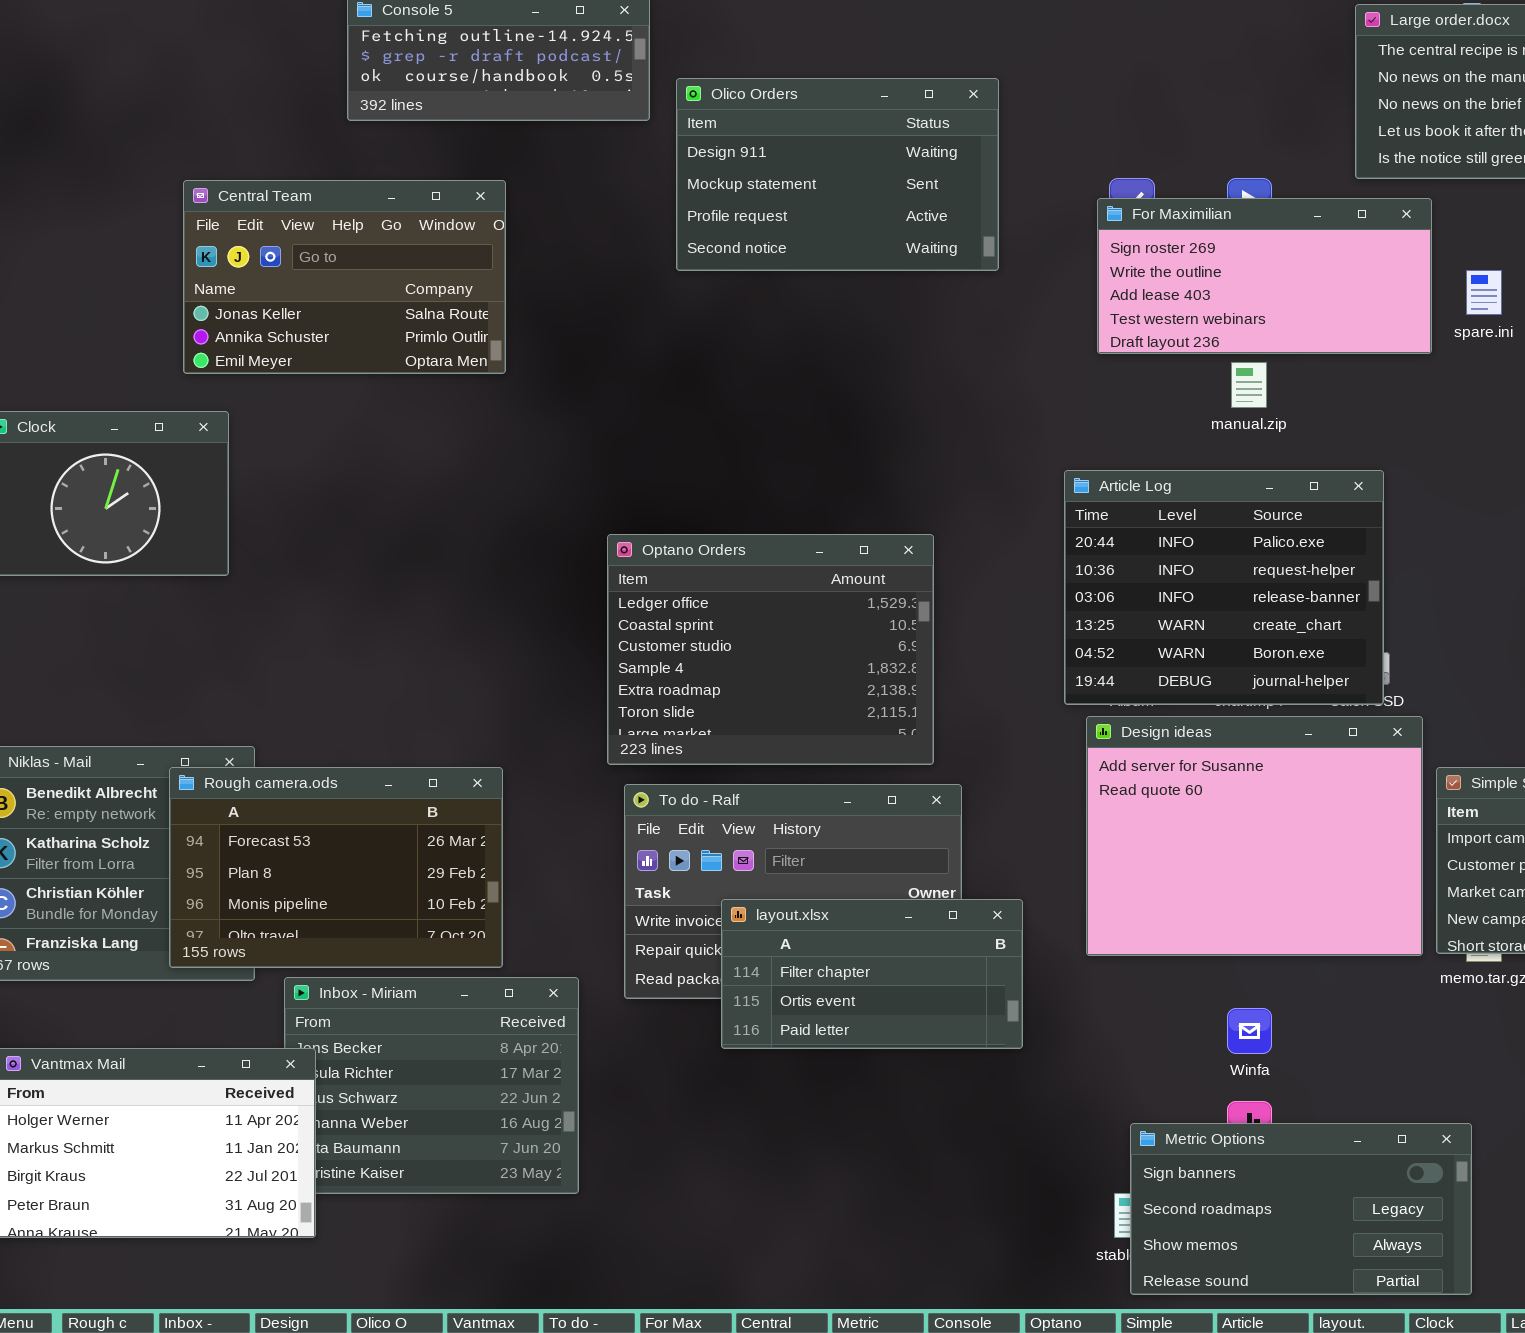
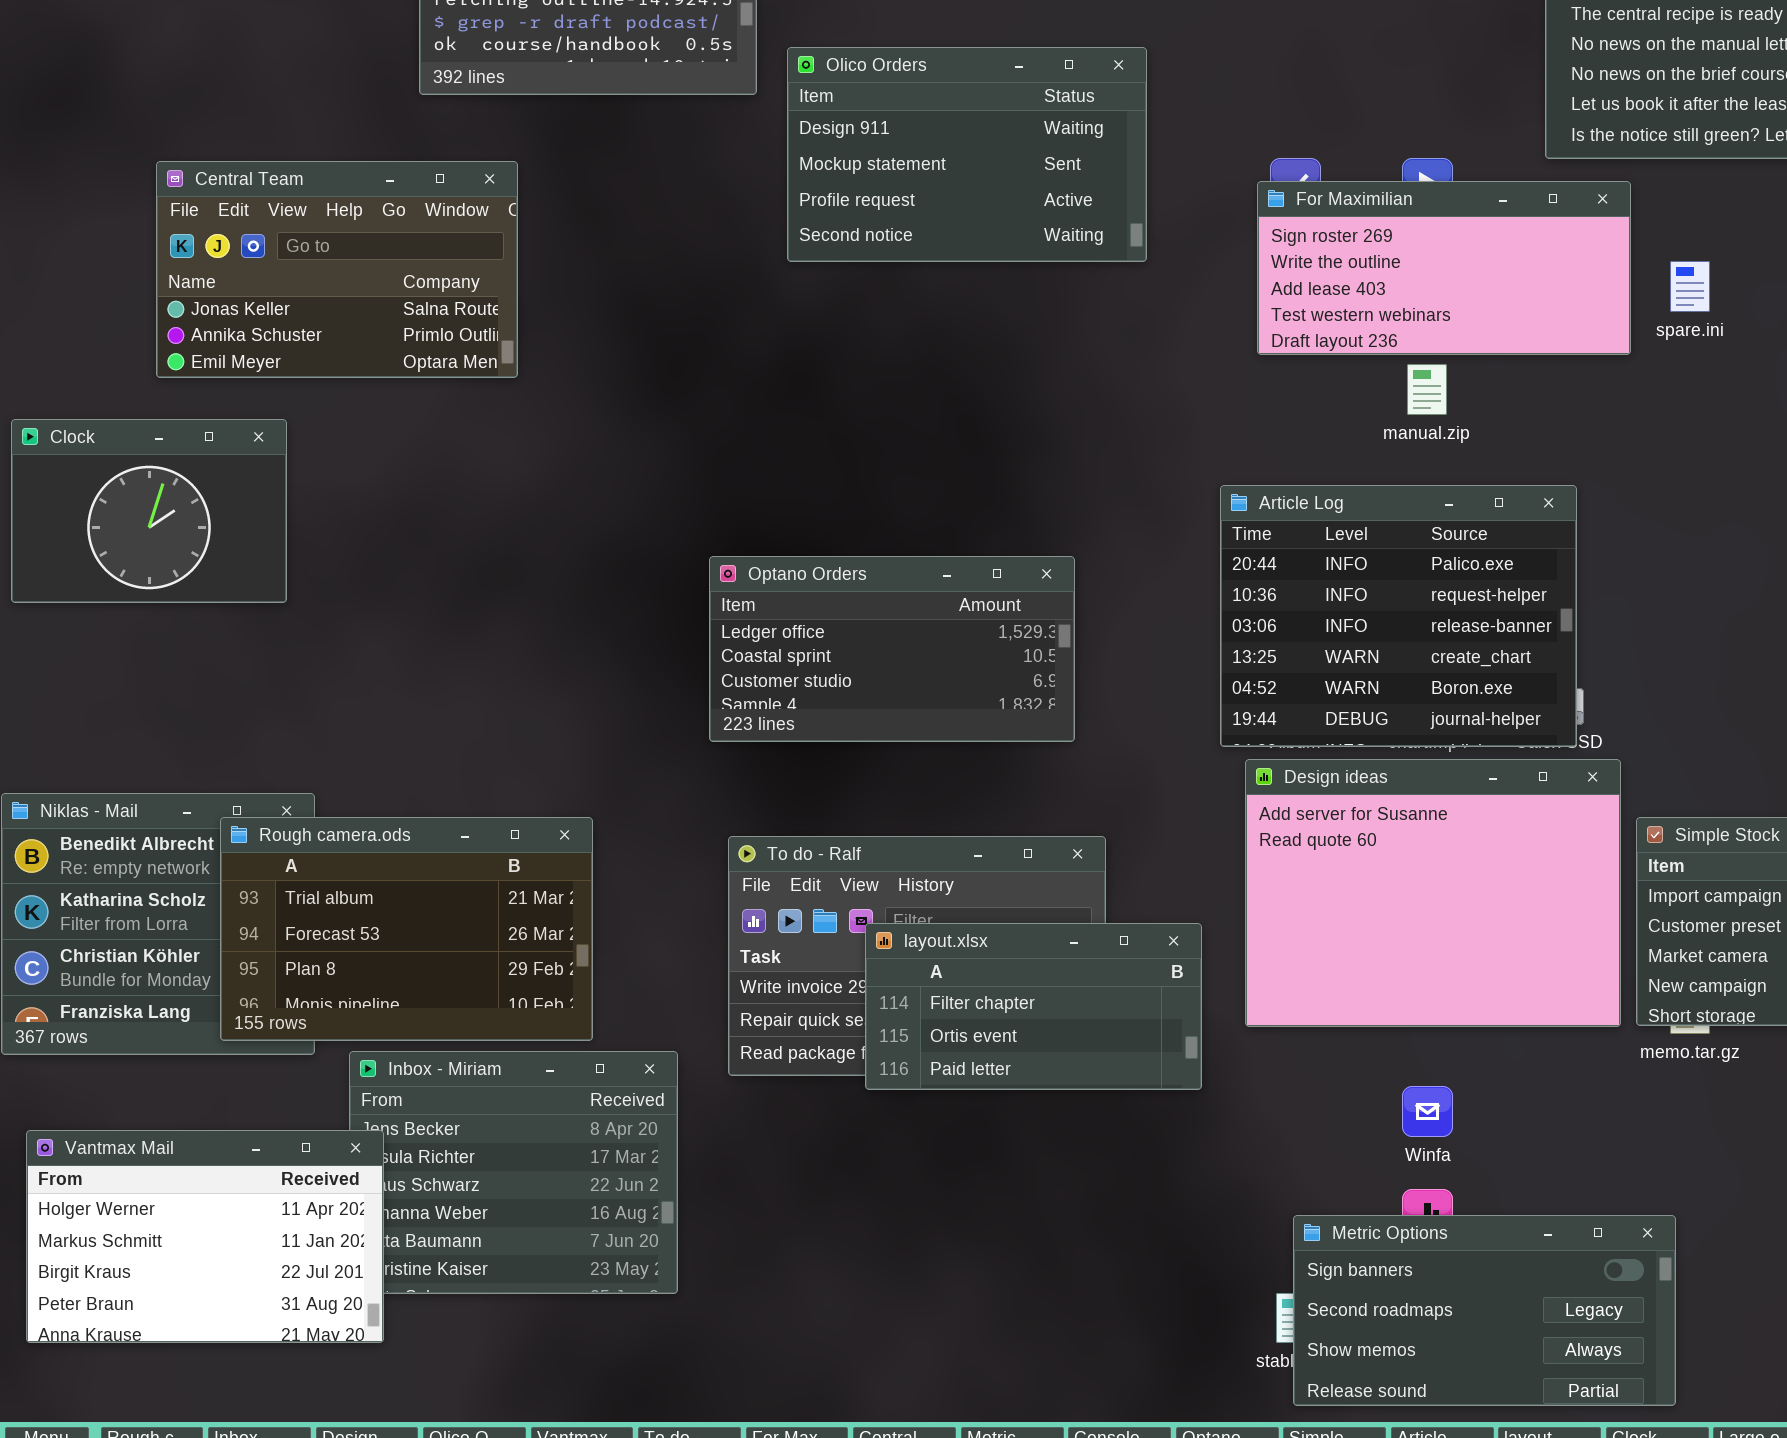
Central Team: [183,180,506,374] -> [156,161,518,378], moved
Optano Orders: [607,534,934,765] -> [709,556,1075,742], resized
Rough camera.ods: [169,767,503,968] -> [220,817,593,1041], scrolled up 1 row
layout.xlsx: [721,899,1023,1049] -> [865,923,1202,1090], moved

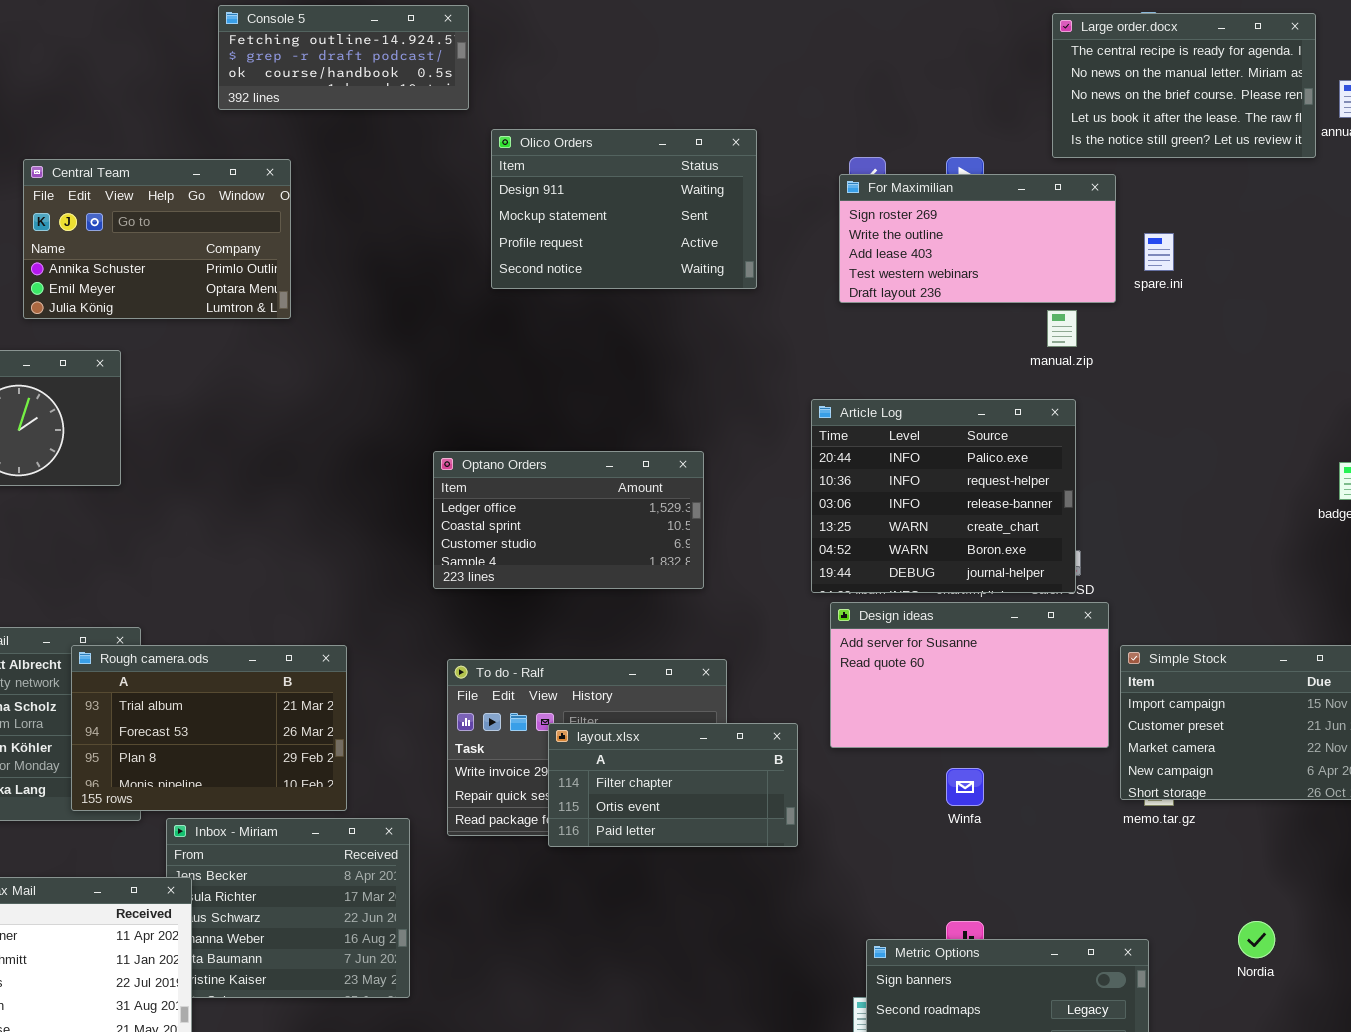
Olico Orders: [787,47,1147,262] -> [491,129,757,289], moved
Central Team: [156,161,518,378] -> [23,159,291,319], scrolled down 1 row
manual.zip: [1407,364,1447,415] -> [1047,310,1077,347], moved
Design ideas: [1245,759,1621,1027] -> [830,602,1109,748], resized
Winfa: [1402,1086,1453,1137] -> [946,768,984,806], moved

